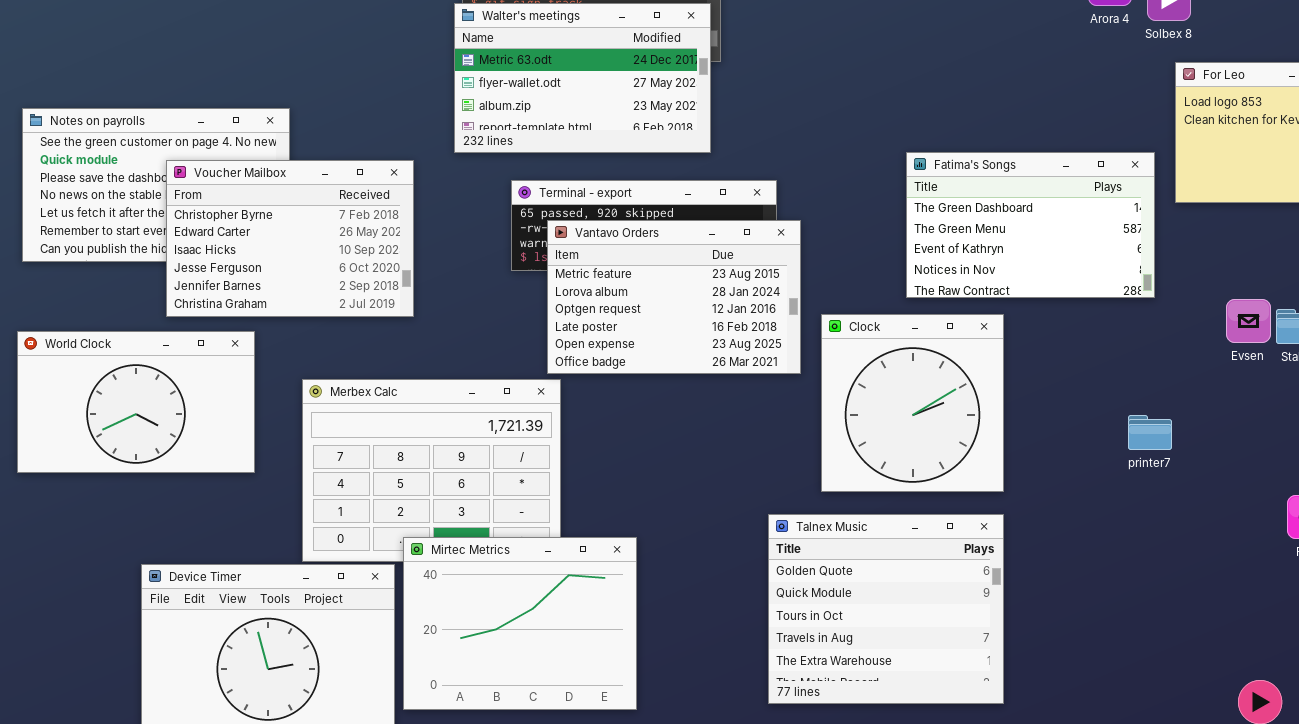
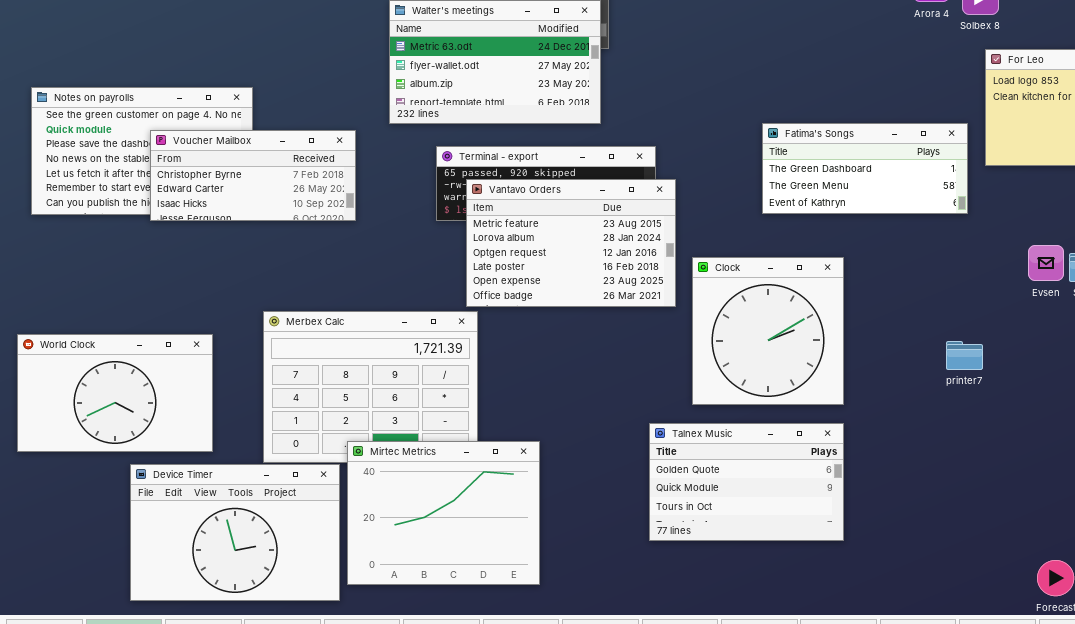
Fatima's Songs: [906,152,1155,298] -> [762,123,968,214], resized
Voucher Mailbox: [166,160,414,317] -> [150,130,356,221], resized
World Clock: [17,331,255,473] -> [17,334,213,452], moved
Talnex Music: [768,514,1004,704] -> [649,423,844,541], resized

